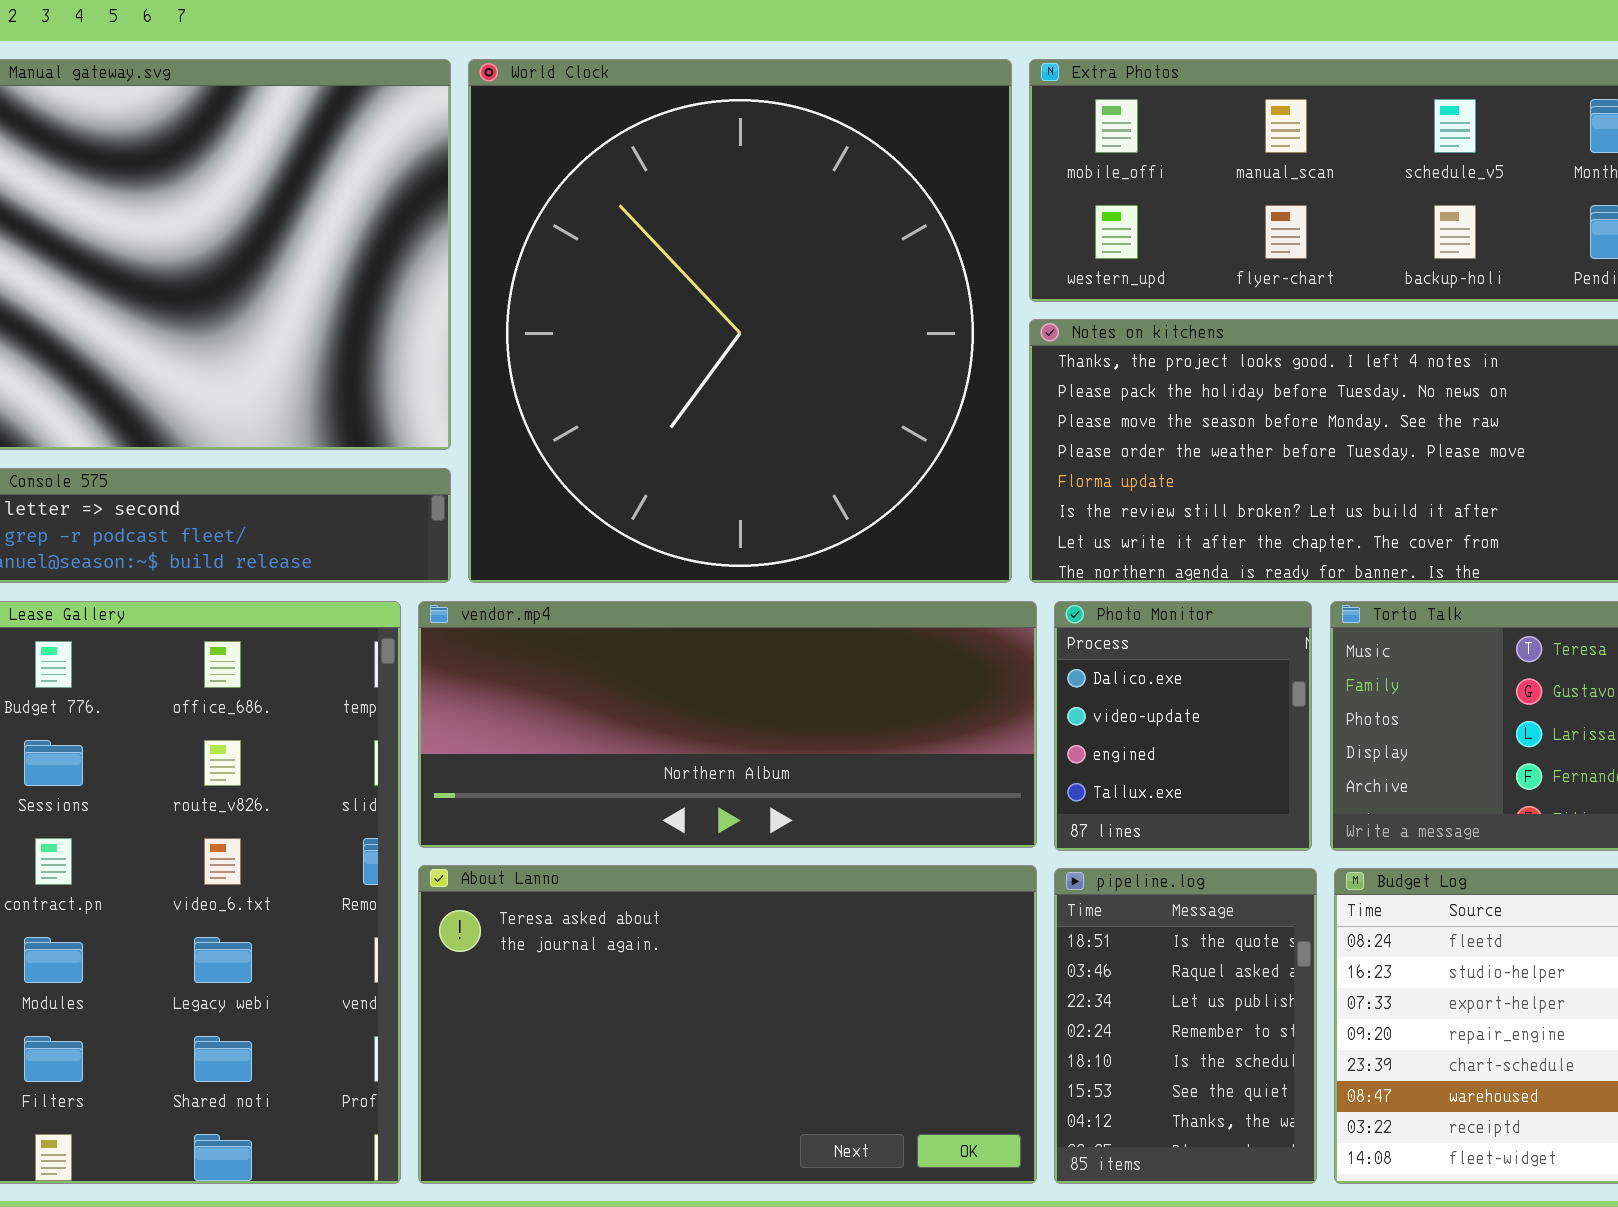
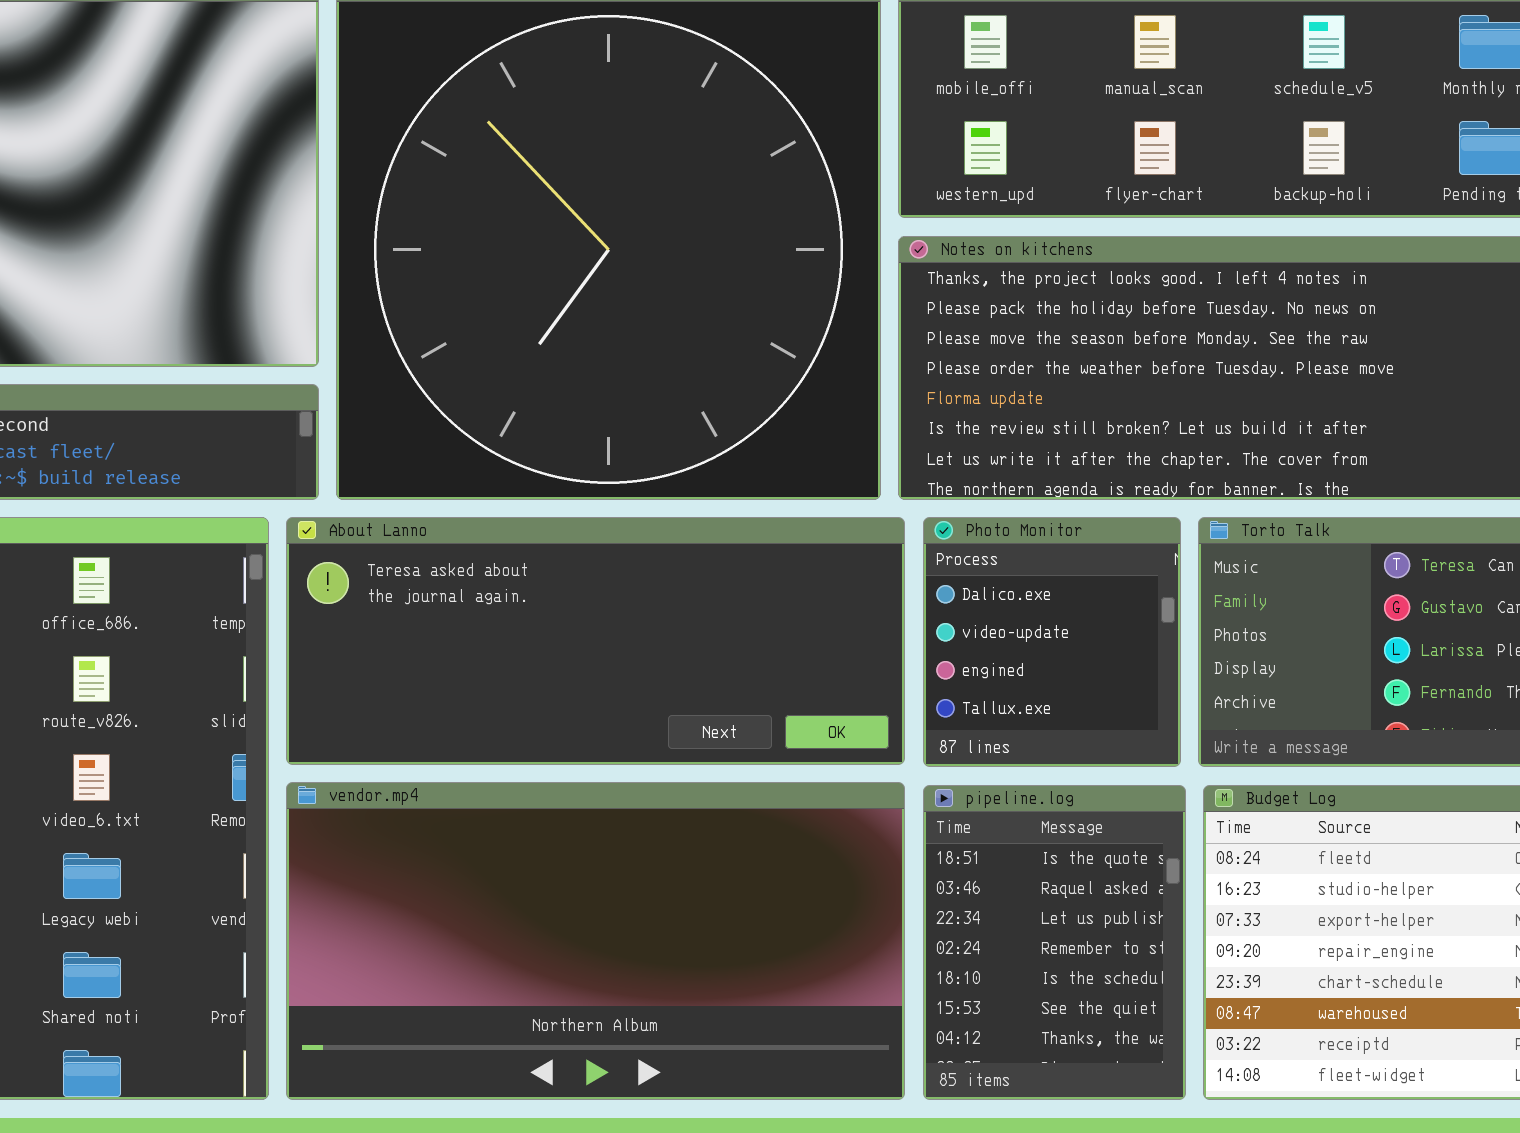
vendor.mp4: [418,601,1037,848] -> [286,782,905,1100], moved, resized
About Lanno: [418,865,1037,1184] -> [286,517,905,765], moved, resized

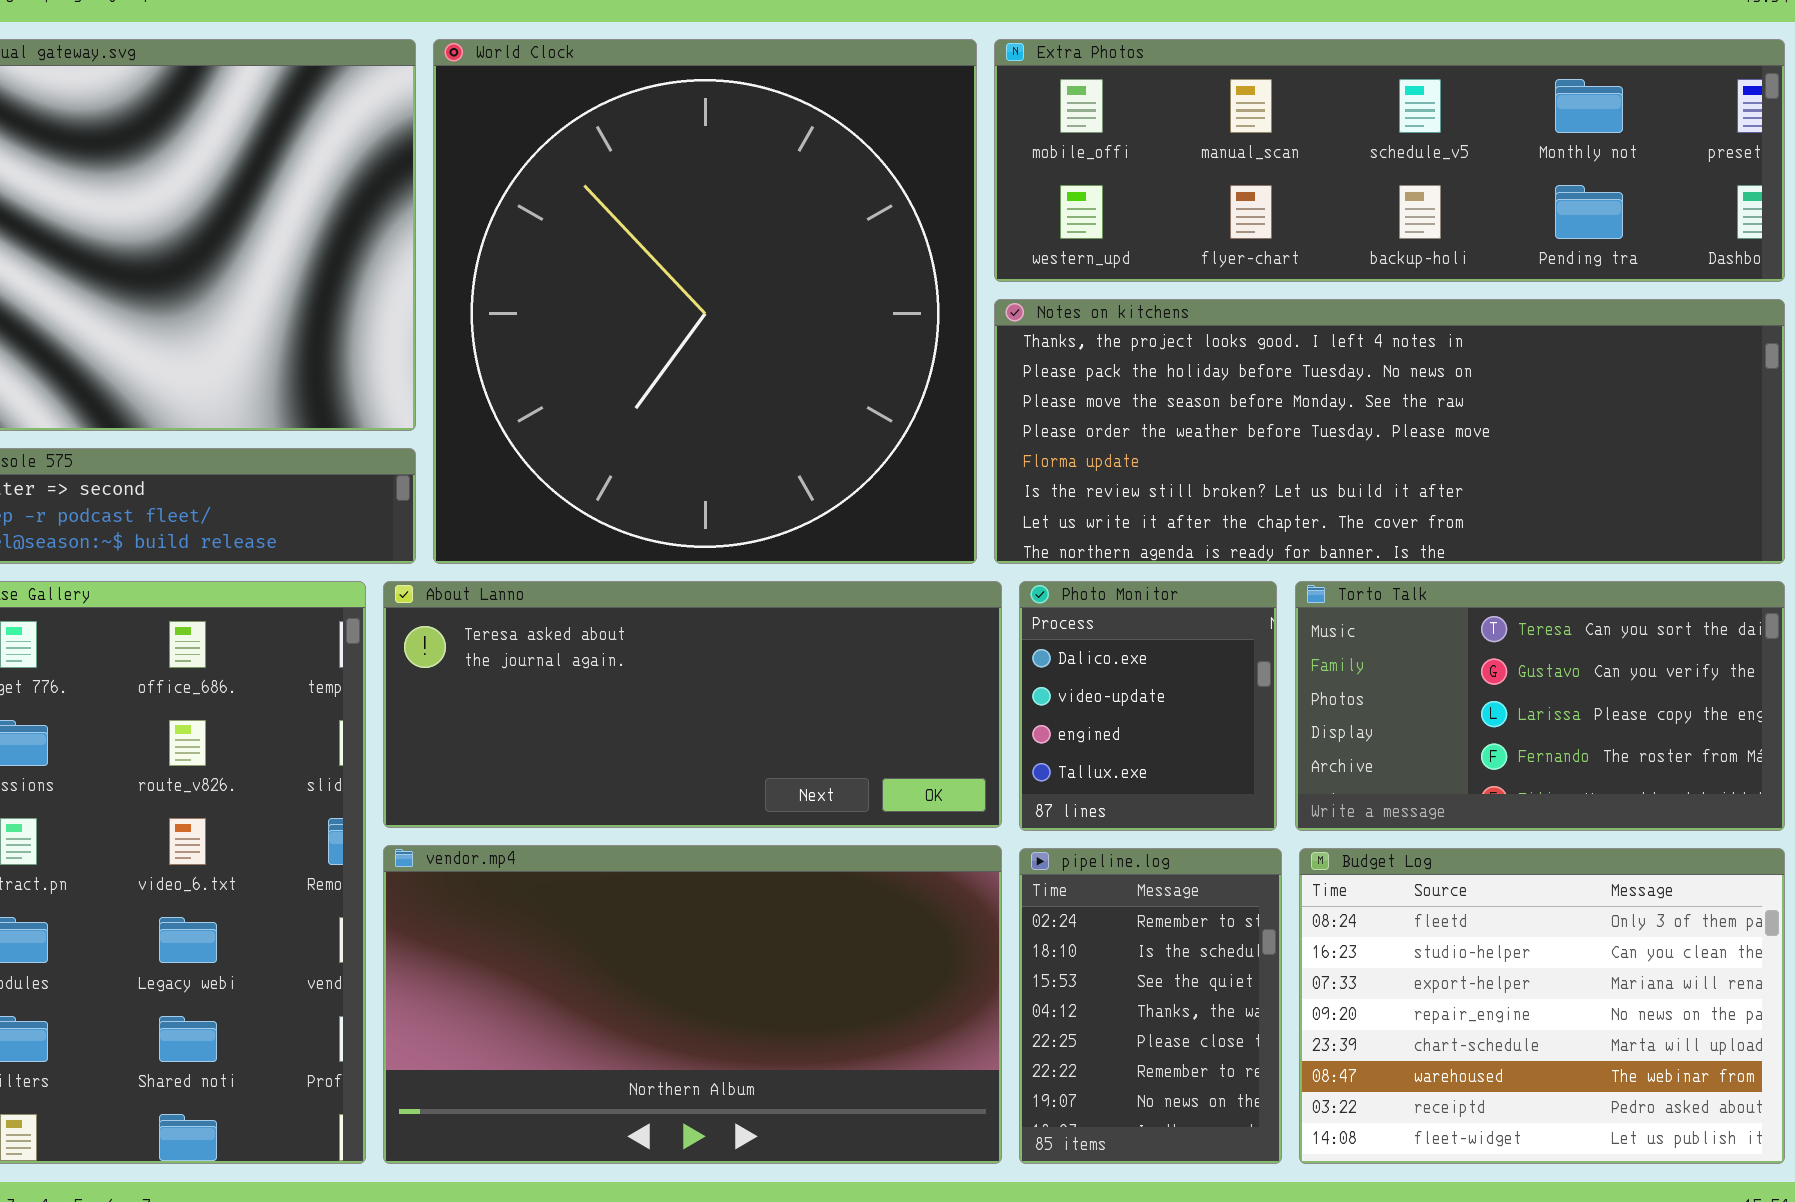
pipeline.log: [923,785,1186,1100] -> [1019,848,1282,1164], scrolled down 3 rows

